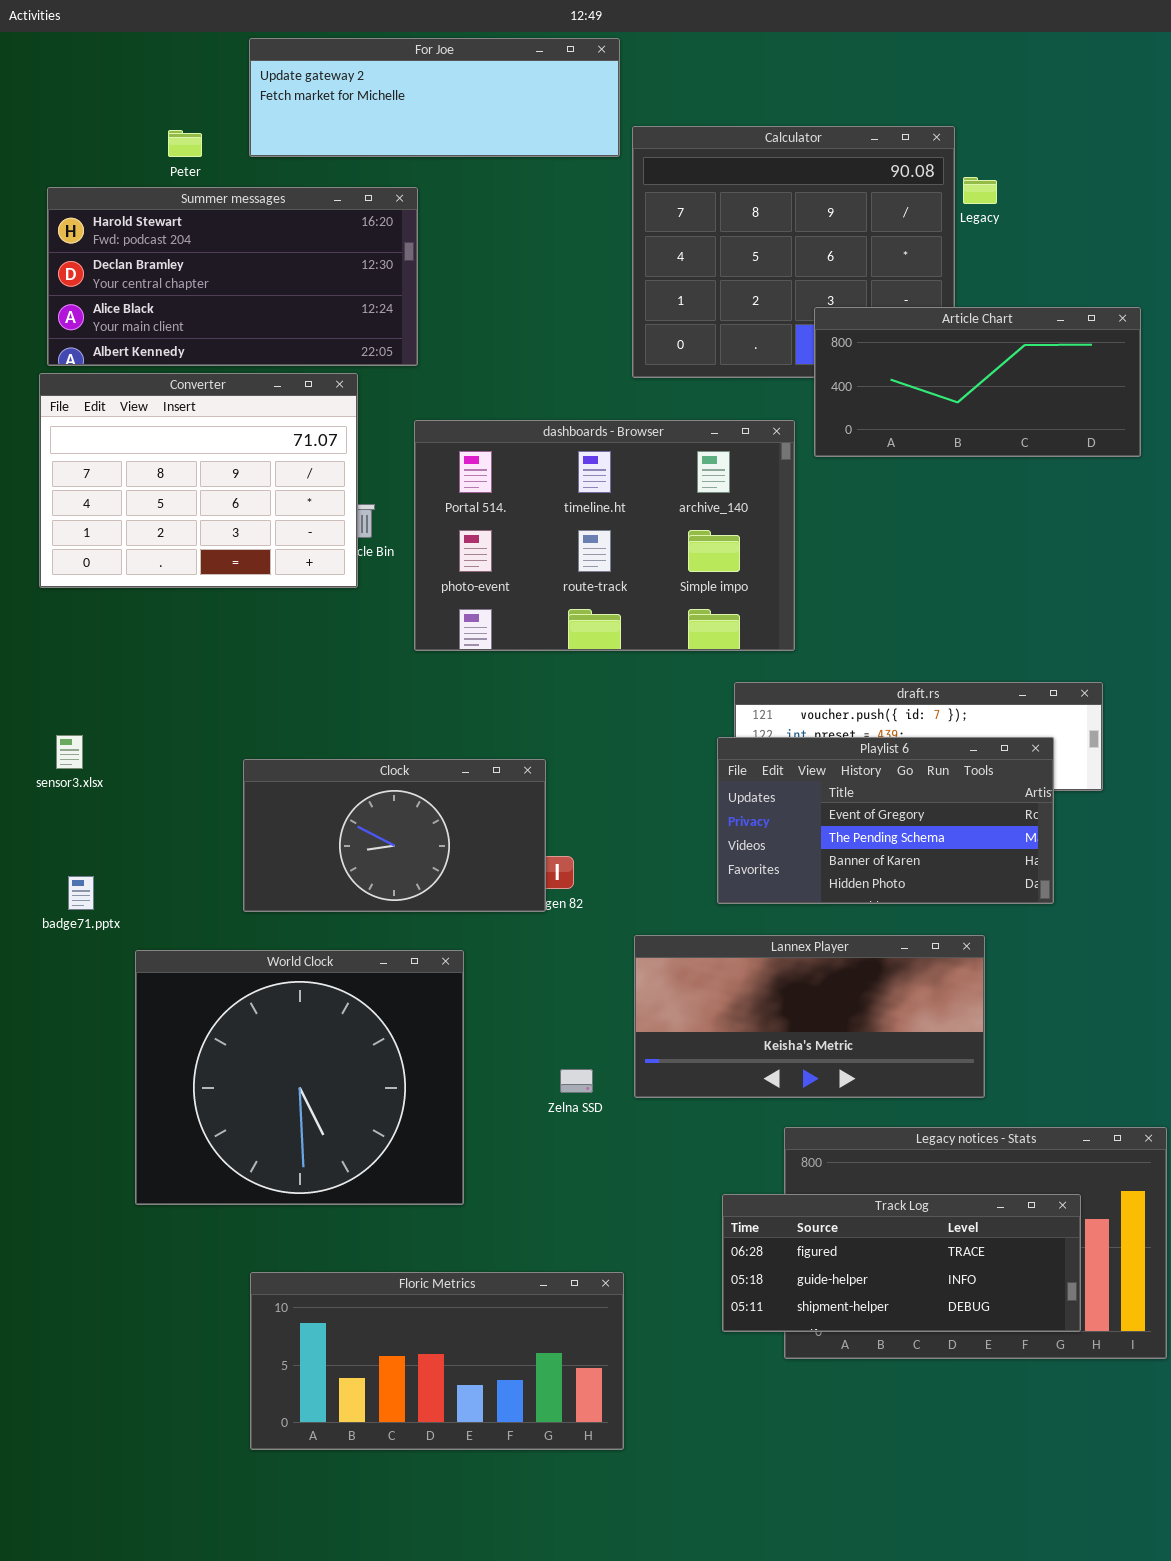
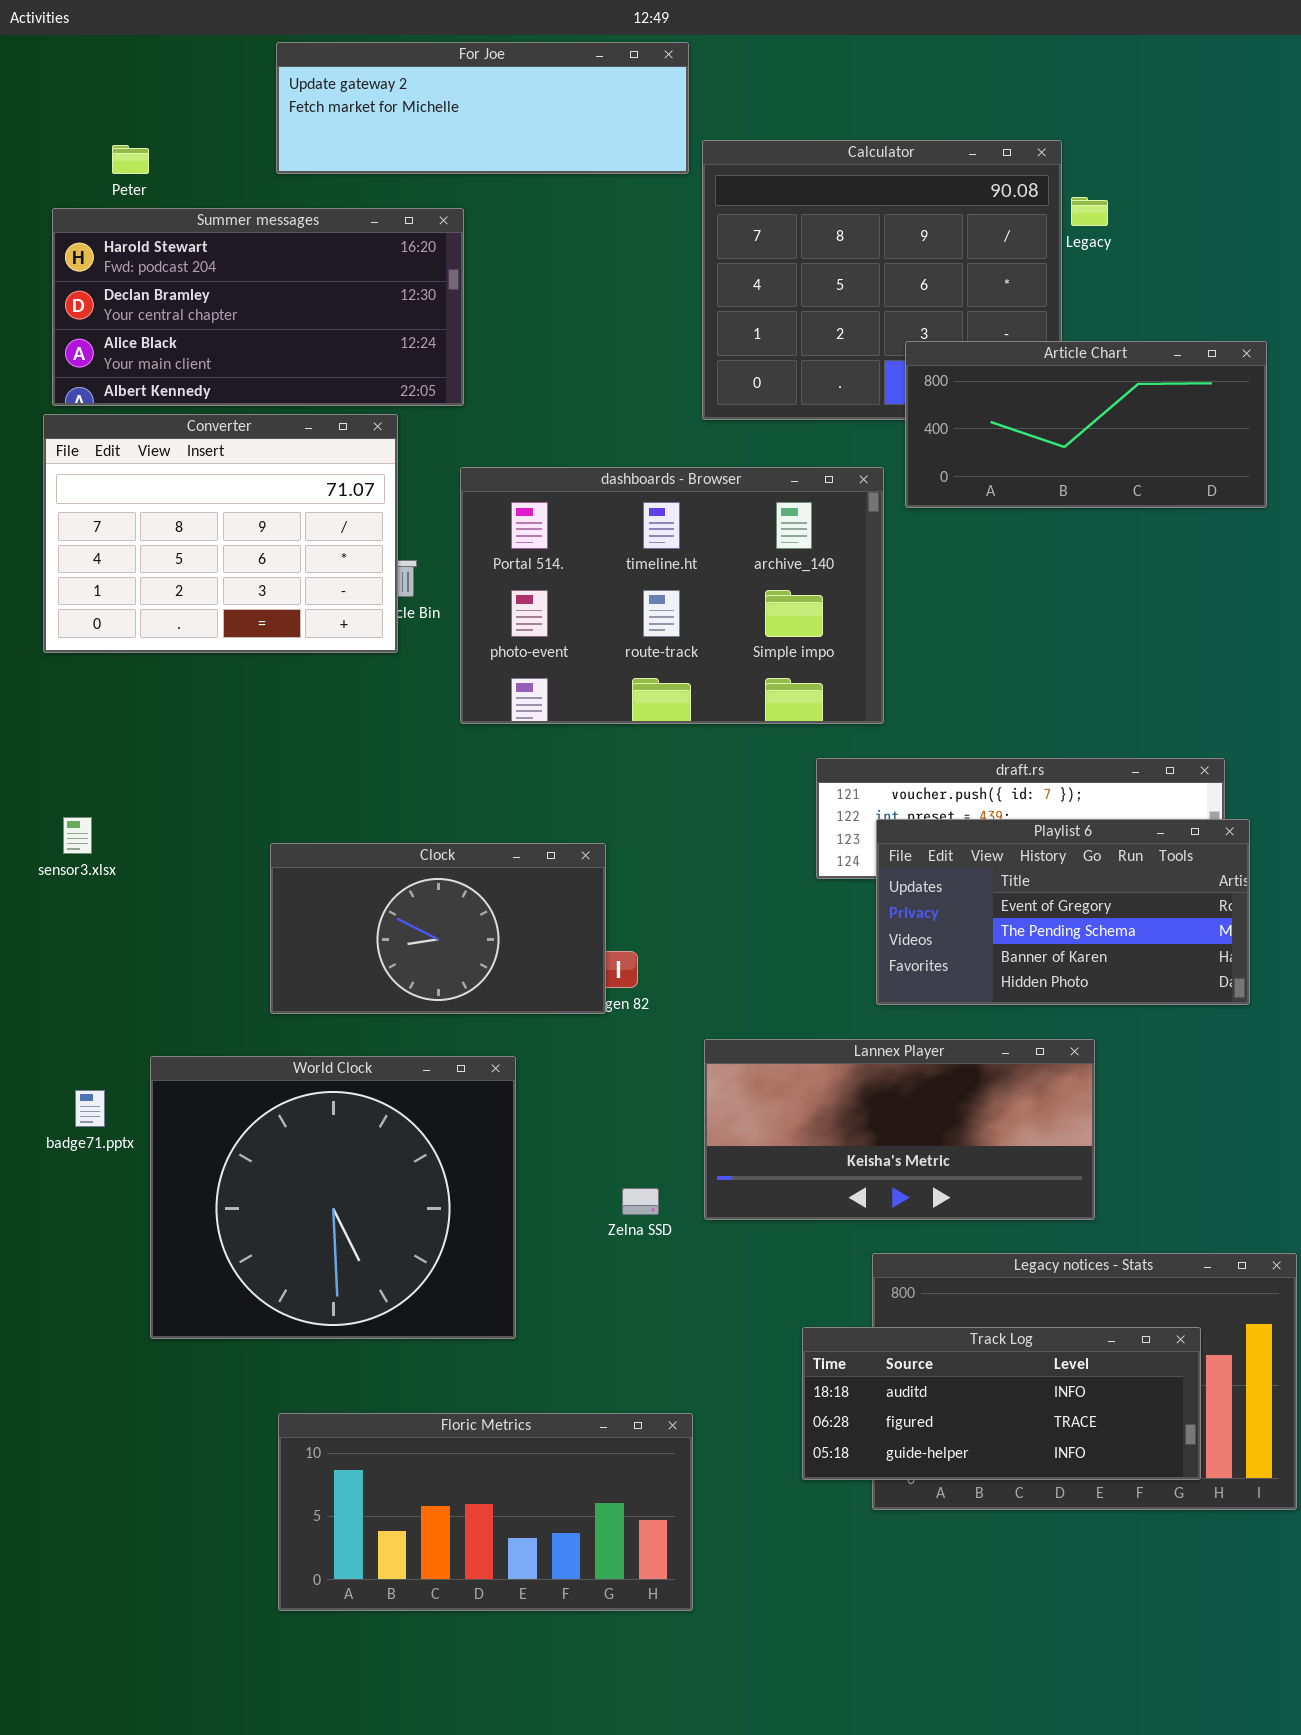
Peter: [168,130,202,157] -> [112,145,149,174], moved
Playlist 6: [717,737,1054,904] -> [876,819,1250,1005], moved
badge71.pptx: [68,876,94,910] -> [75,1090,105,1127], moved
Track Log: [722,1194,1081,1332] -> [802,1327,1201,1480], scrolled up 1 row

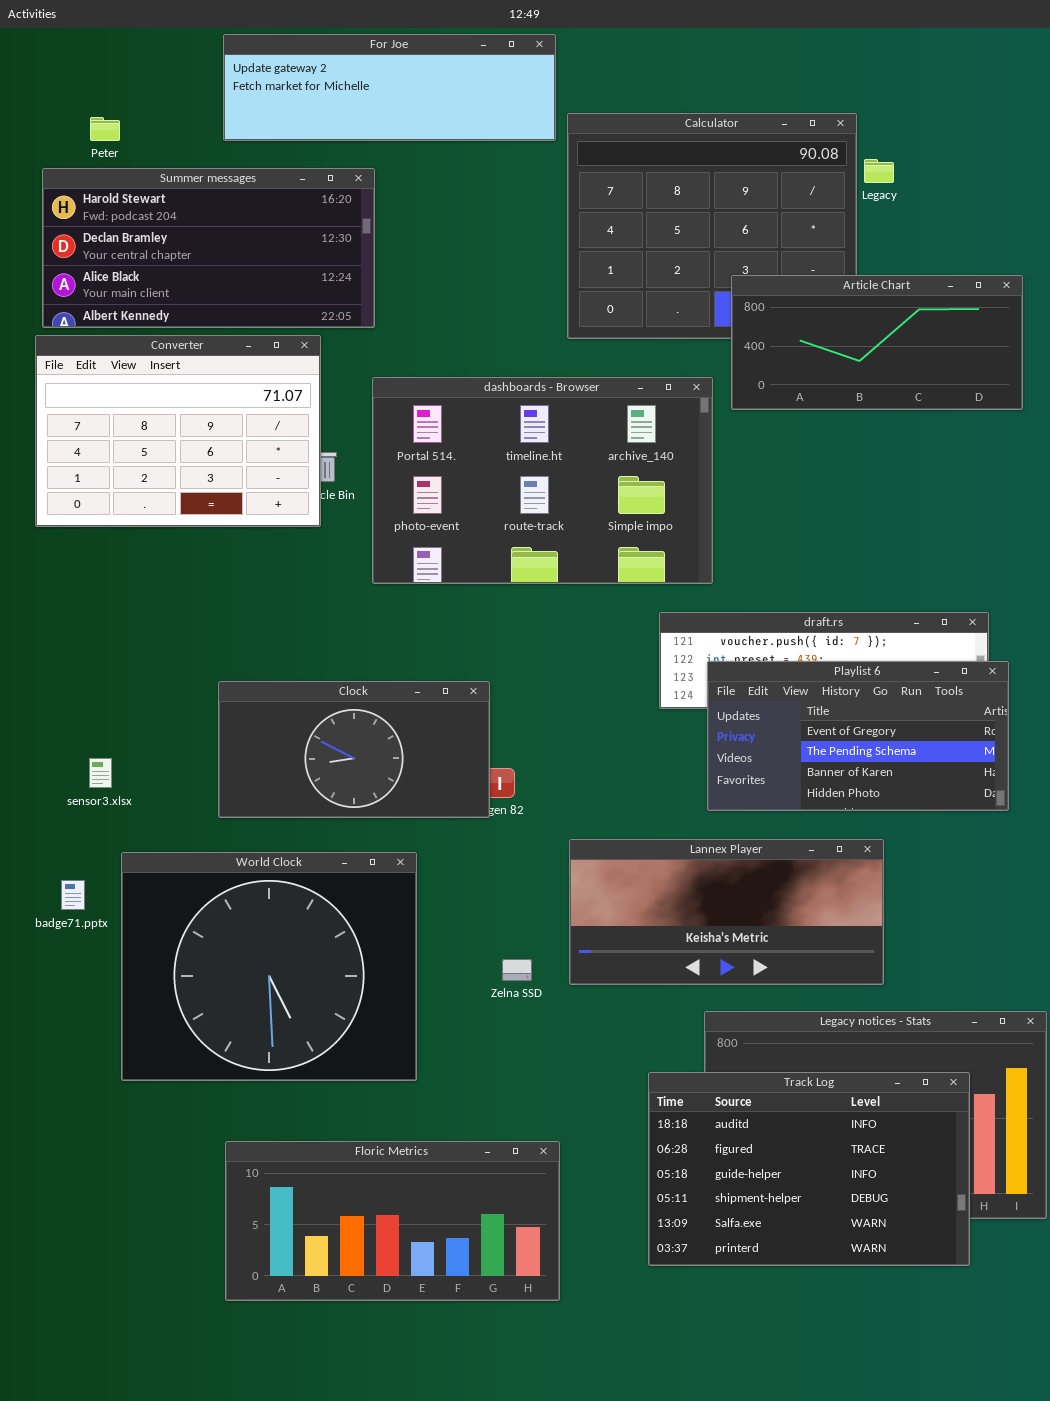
sensor3.xlsx: [63,817,92,854] -> [89,758,112,788], moved
Track Log: [802,1327,1201,1480] -> [648,1072,970,1266], resized

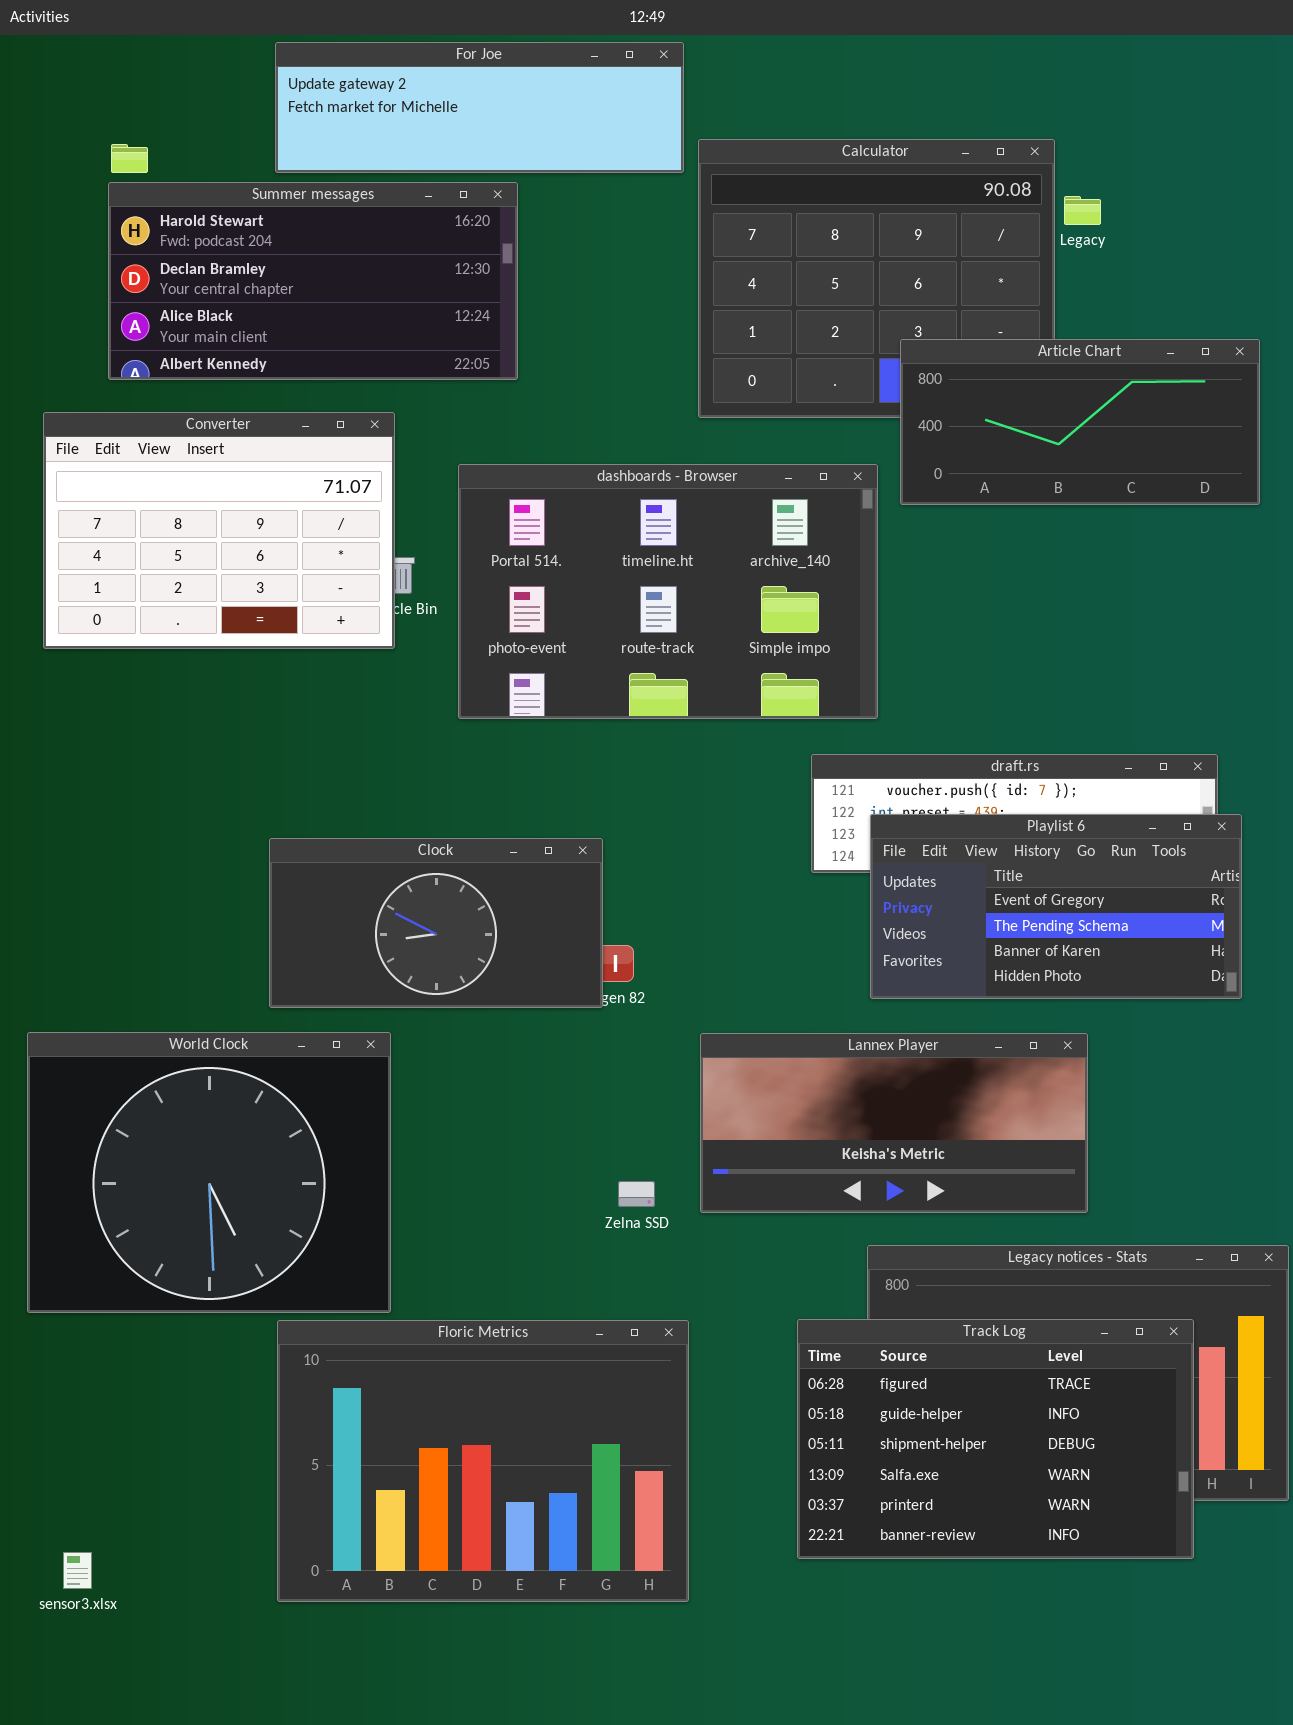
Summer messages: [42,168,375,328] -> [108,182,518,380], moved
sensor3.xlsx: [89,758,112,788] -> [63,1552,92,1589], moved
World Clock: [121,852,417,1081] -> [27,1032,391,1313], moved
Track Log: [648,1072,970,1266] -> [797,1319,1194,1559], scrolled down 1 row
Floric Metrics: [225,1141,560,1301] -> [277,1320,689,1602], resized

